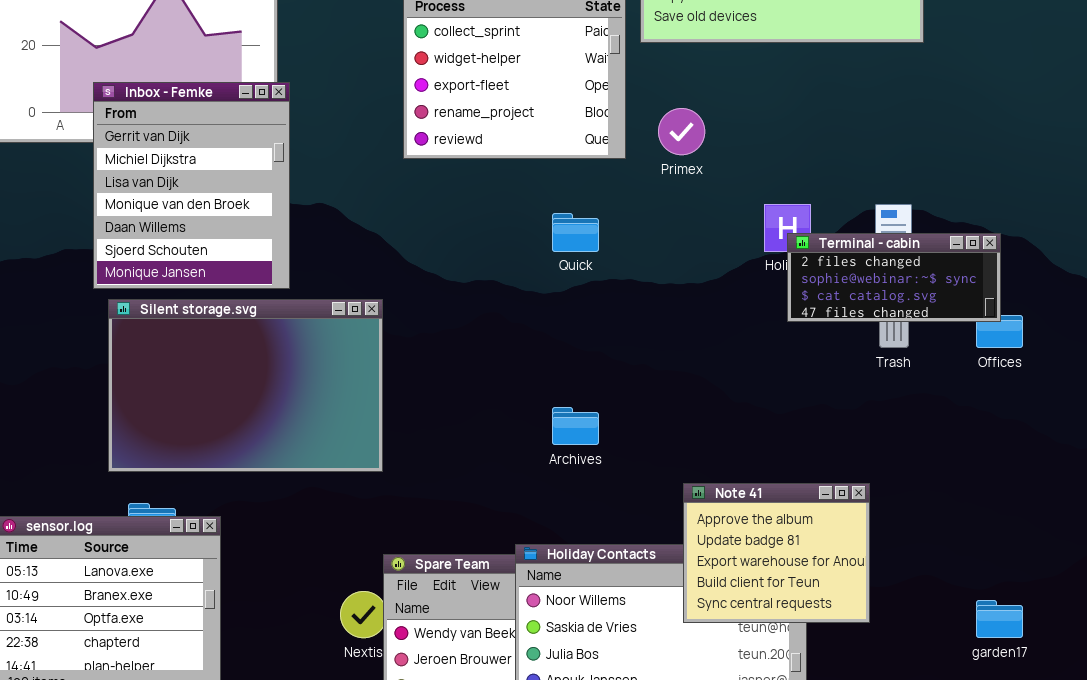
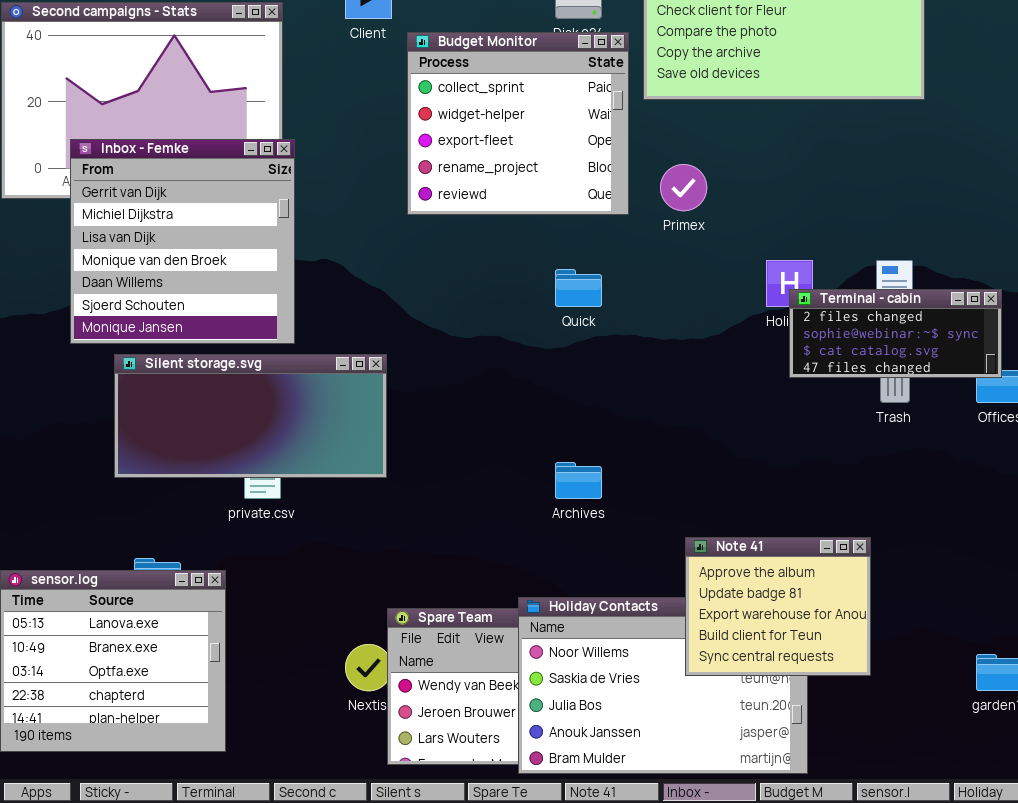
Inbox - Femke: [93,82,290,289] -> [70,139,295,344], resized
Silent storage.svg: [108,299,383,472] -> [114,354,387,478], resized

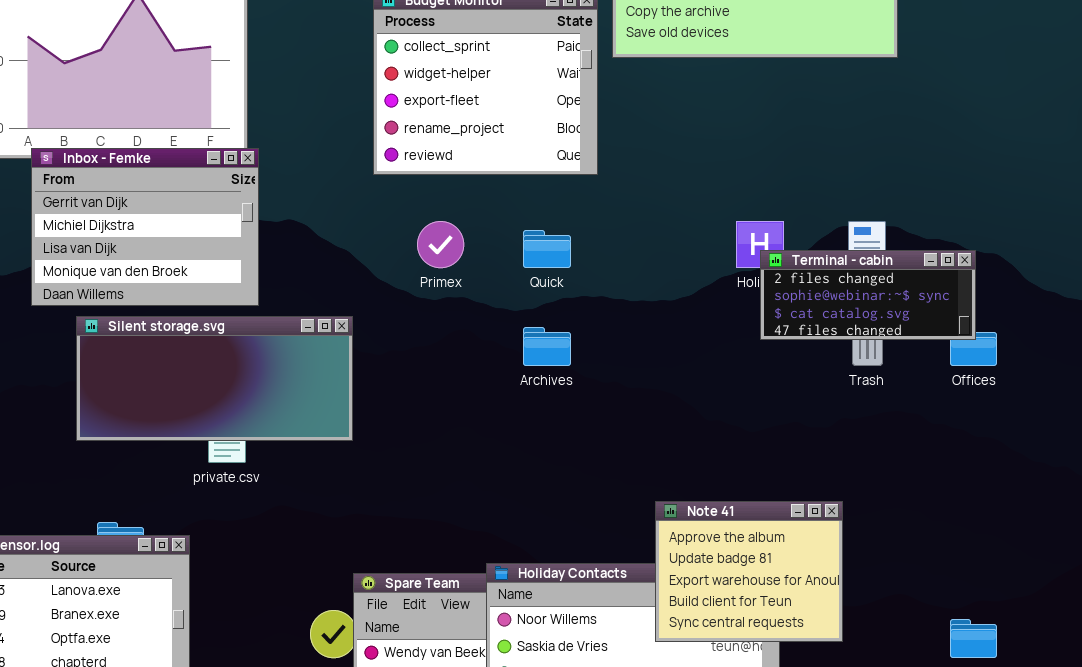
Inbox - Femke: [70,139,295,344] -> [31,148,259,306], resized
Primex: [660,164,707,211] -> [417,221,464,268], moved
Archives: [555,462,602,499] -> [523,327,571,366], moved

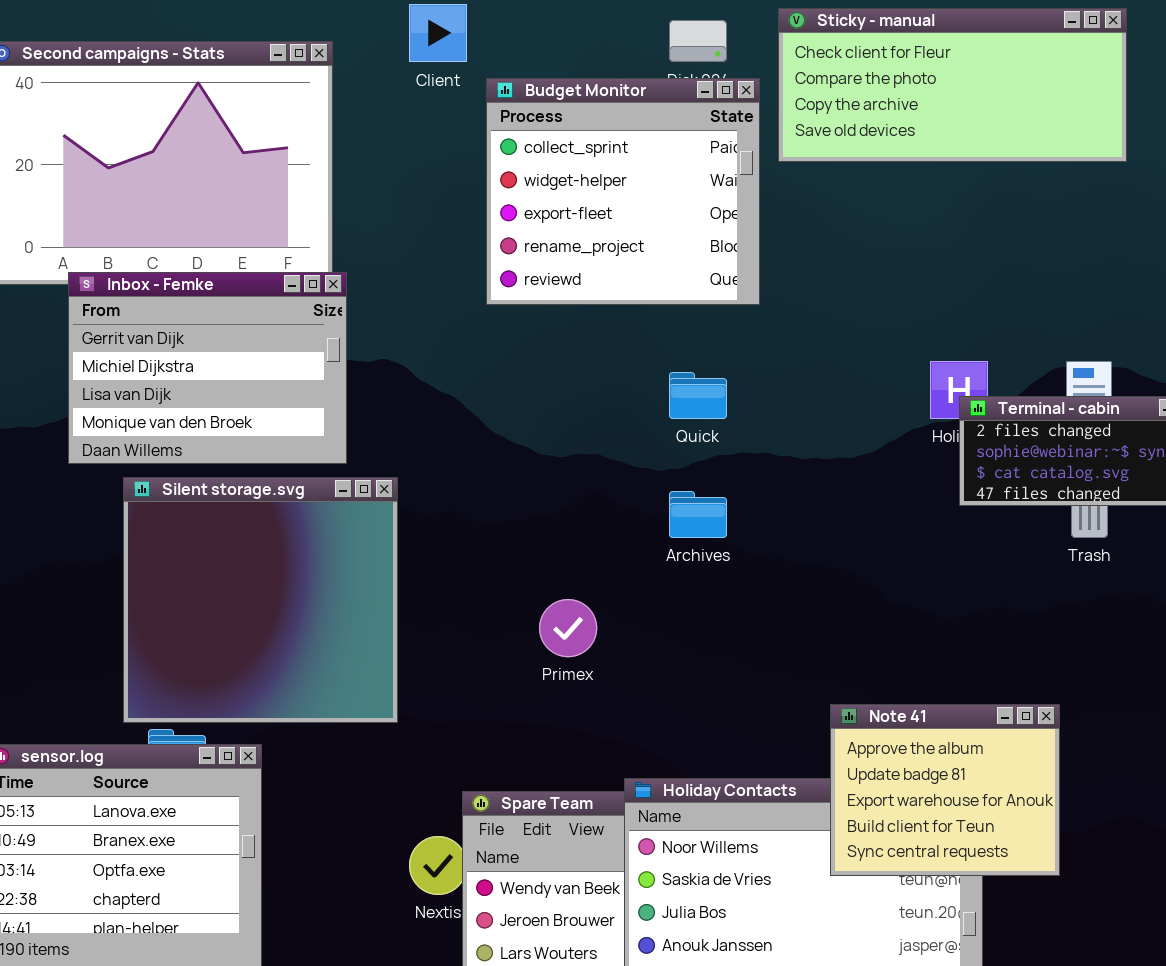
Primex: [417,221,464,268] -> [539,599,597,657], moved
Silent storage.svg: [76,316,353,441] -> [123,477,398,723], resized

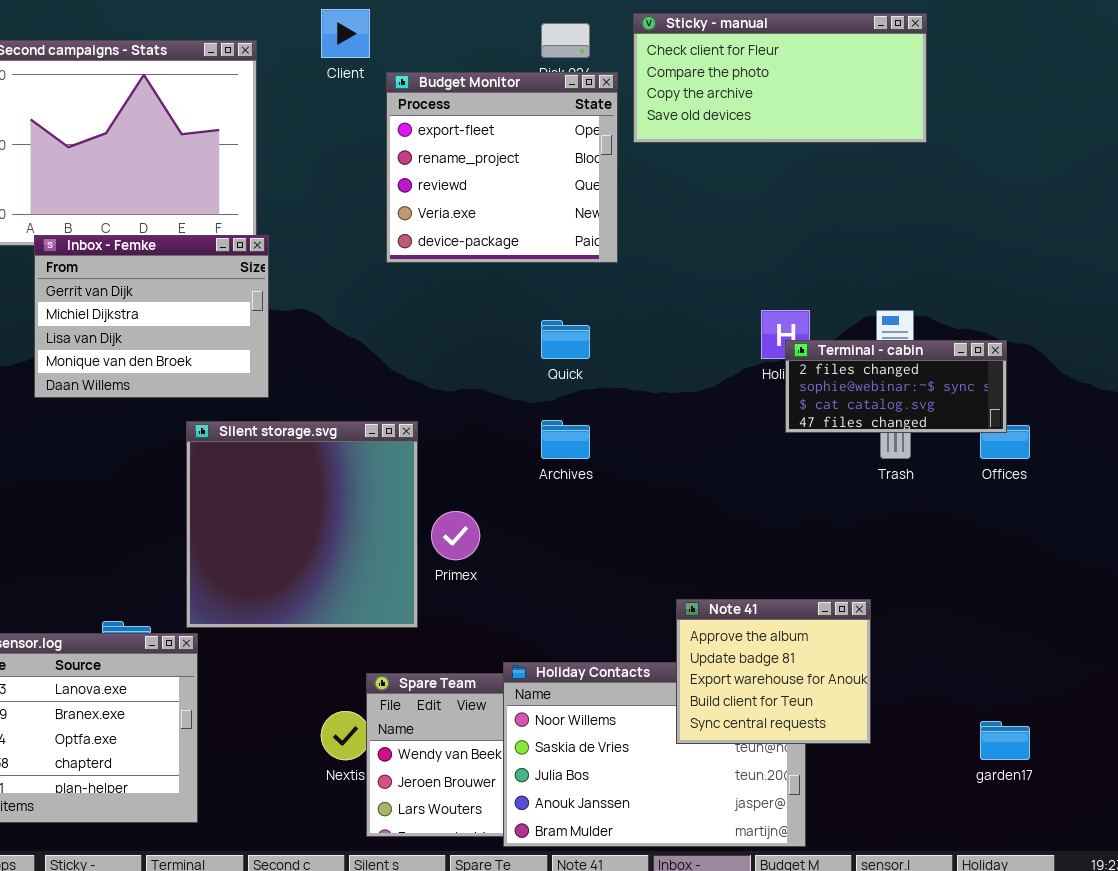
Budget Monitor: [486,78,760,305] -> [386,72,618,263], scrolled down 2 rows
Silent storage.svg: [123,477,398,723] -> [186,421,418,628], moved

